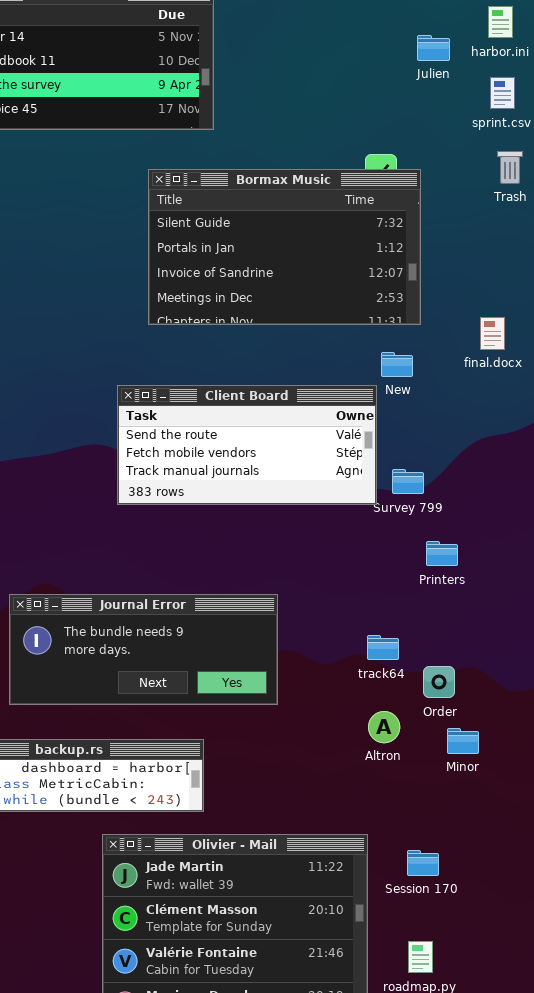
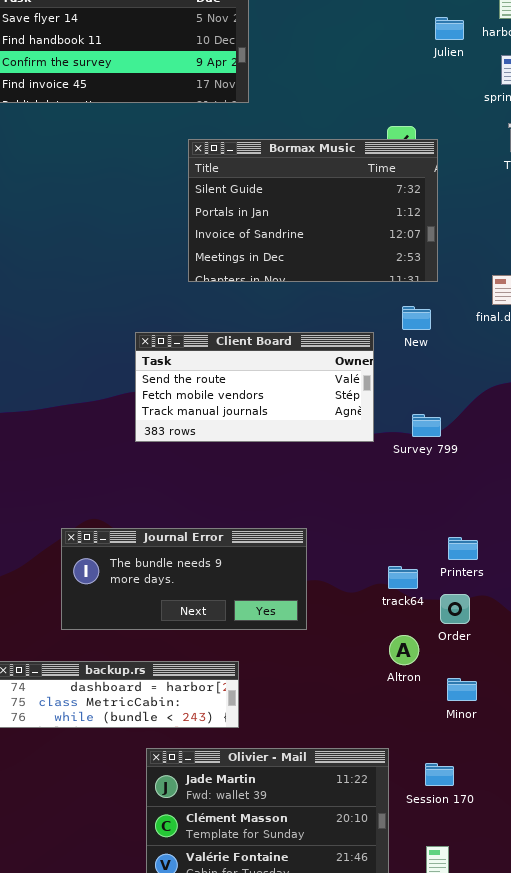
Client Board: [117,385,377,505] -> [135,332,374,442], moved
Printers: [426,541,458,566] -> [448,537,478,560], moved
Minor: [447,728,479,754] -> [447,678,477,701], moved

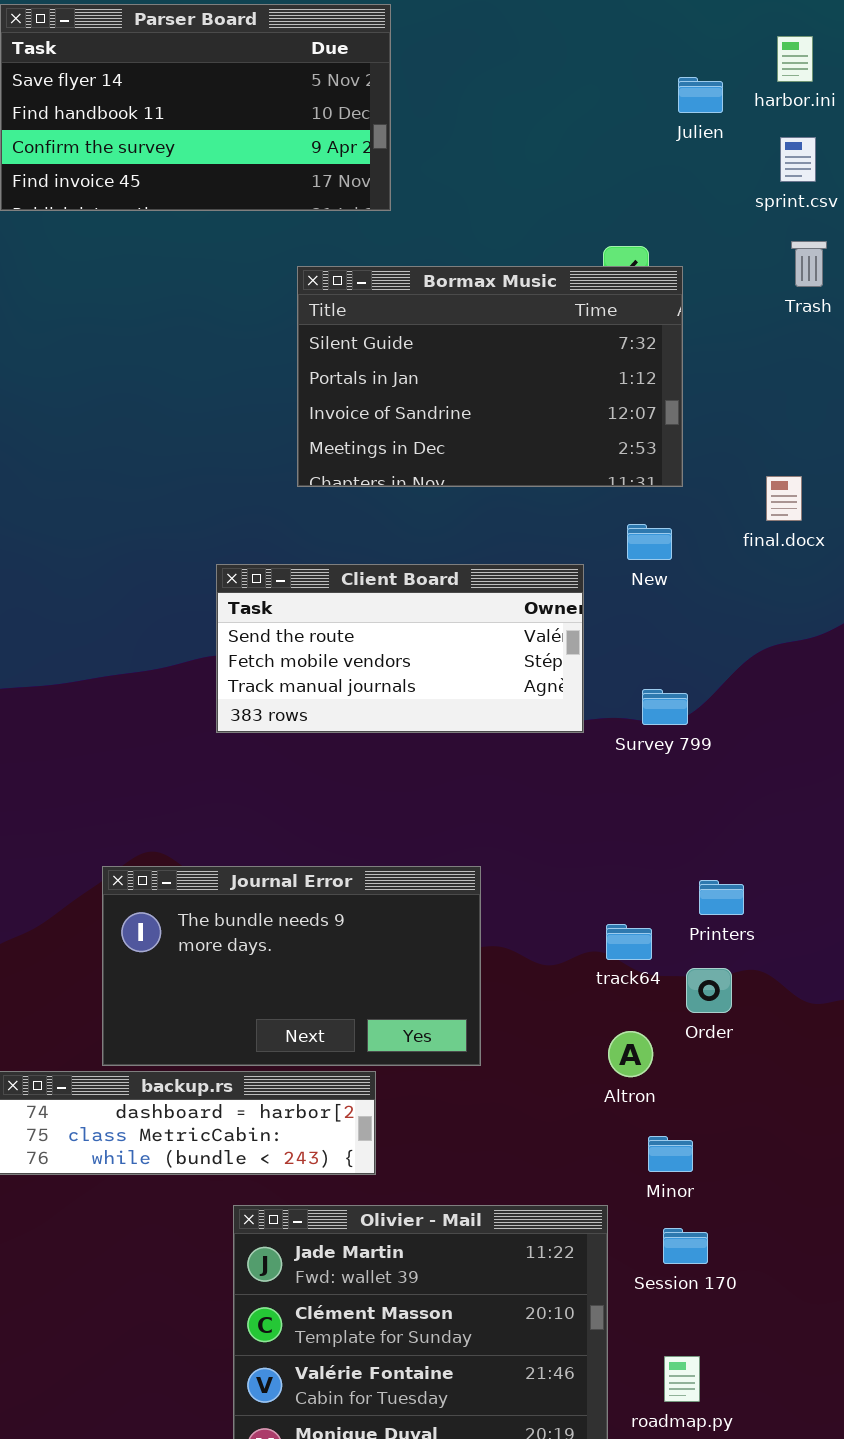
Journal Error: [61,528,307,630] -> [102,866,481,1066], resized
Minor: [447,678,477,701] -> [648,1136,693,1172], moved

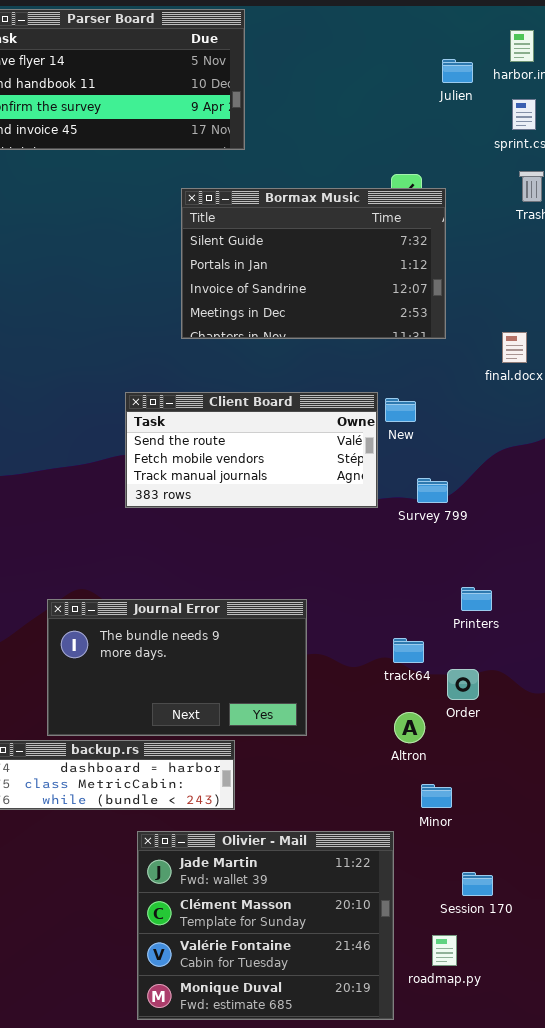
New: [627,524,672,560] -> [385,398,416,422], moved
Printers: [699,880,744,915] -> [461,587,492,611], moved
Session 170: [663,1228,708,1264] -> [462,872,493,896], moved

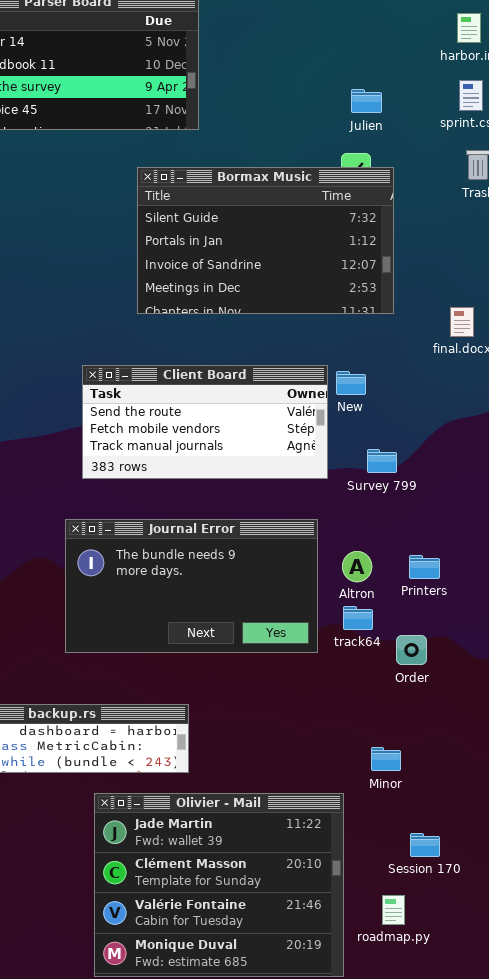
Julien: [442,59,473,83] -> [351,89,382,113], moved
Journal Error: [47,599,307,736] -> [65,519,318,653], moved
Altron: [394,712,425,743] -> [342,551,372,582], moved

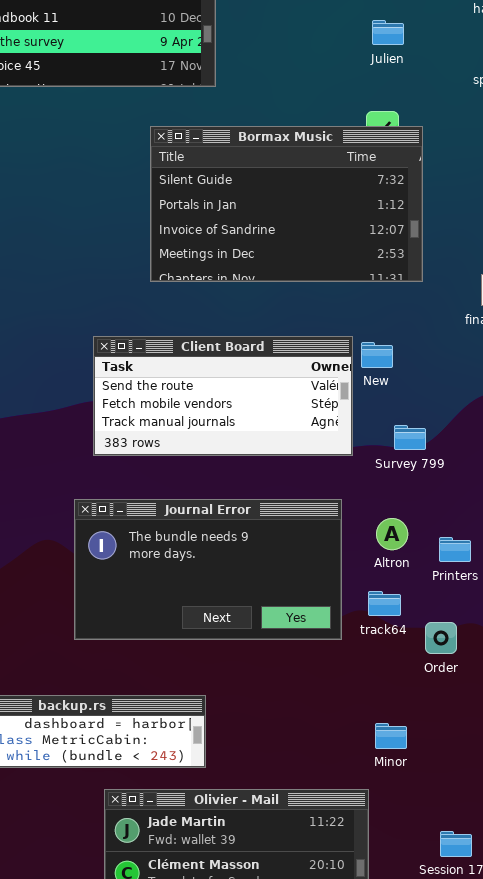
Julien: [351,89,382,113] -> [372,20,404,45], moved
Altron: [342,551,372,582] -> [376,518,408,550], moved
Minor: [371,747,401,771] -> [375,723,407,749], moved

